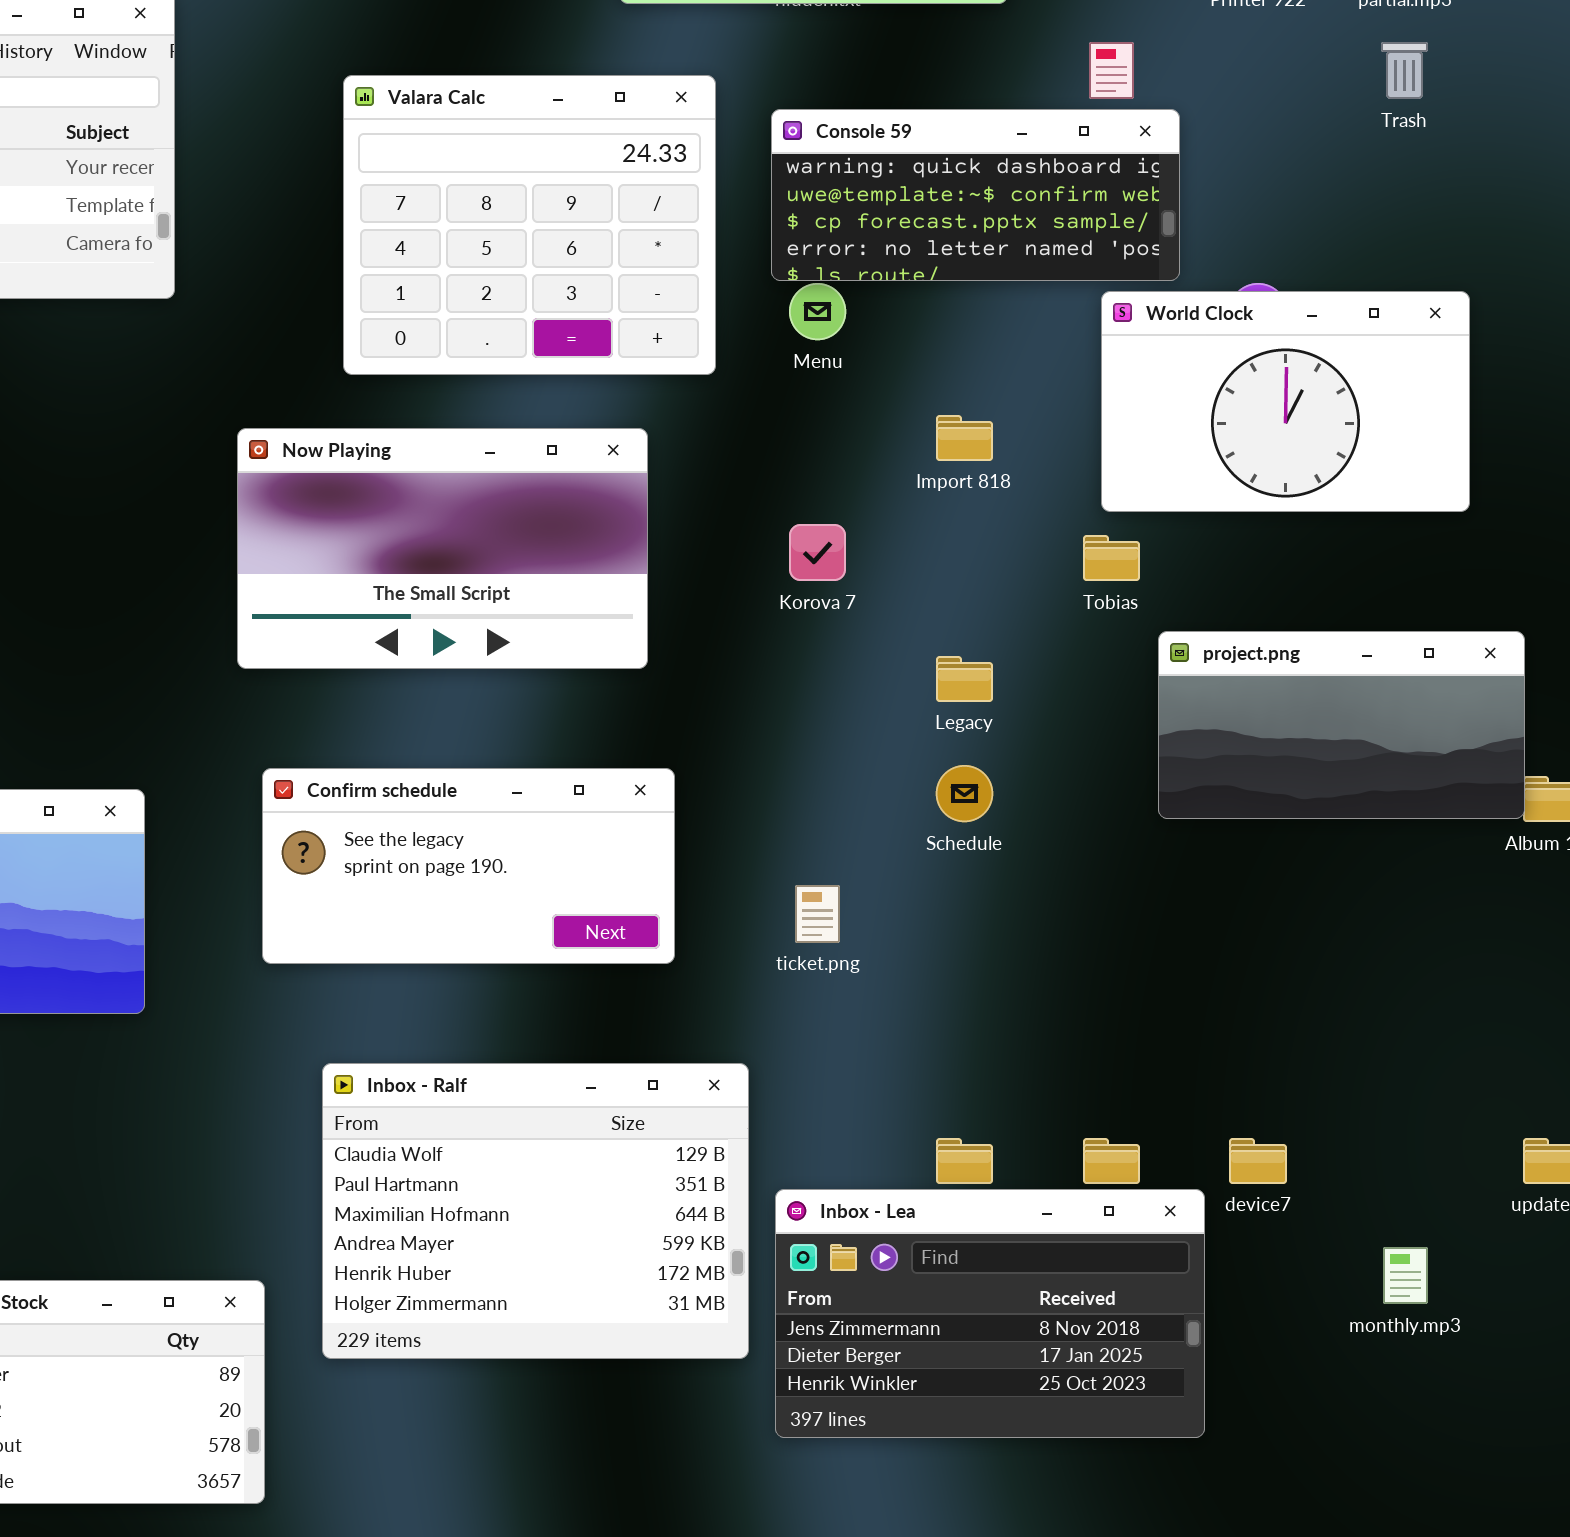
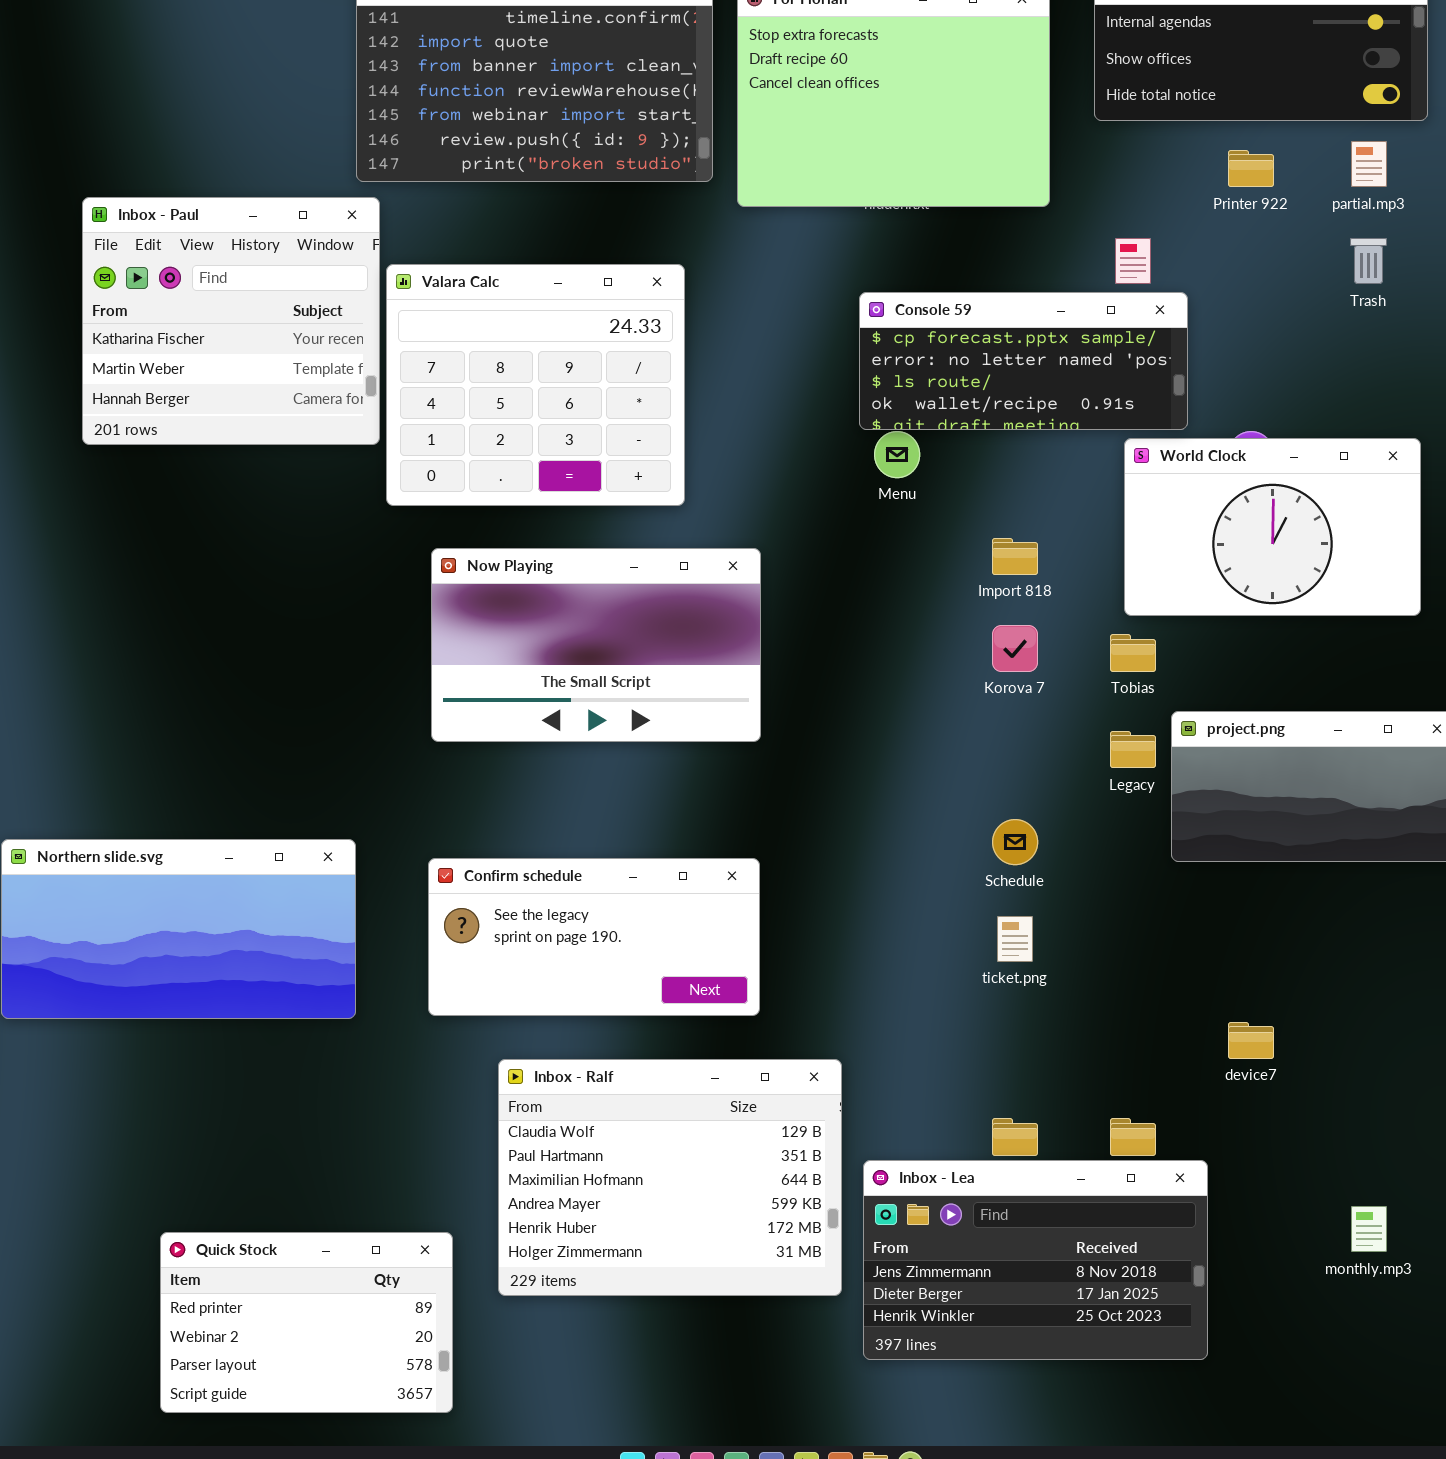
Valara Calc: [343,75,716,375] -> [386,264,685,506], moved
Console 59: [771,109,1180,281] -> [859,292,1188,430], scrolled down 2 rows
Korova 7: [789,524,846,581] -> [992,625,1038,672], moved
Legacy: [936,656,993,702] -> [1110,731,1156,768], moved
Confirm schedule: [262,768,675,964] -> [428,858,760,1016], moved
ticket.png: [795,885,840,943] -> [997,916,1033,962], moved
device7: [1229,1138,1287,1184] -> [1228,1022,1274,1059], moved

